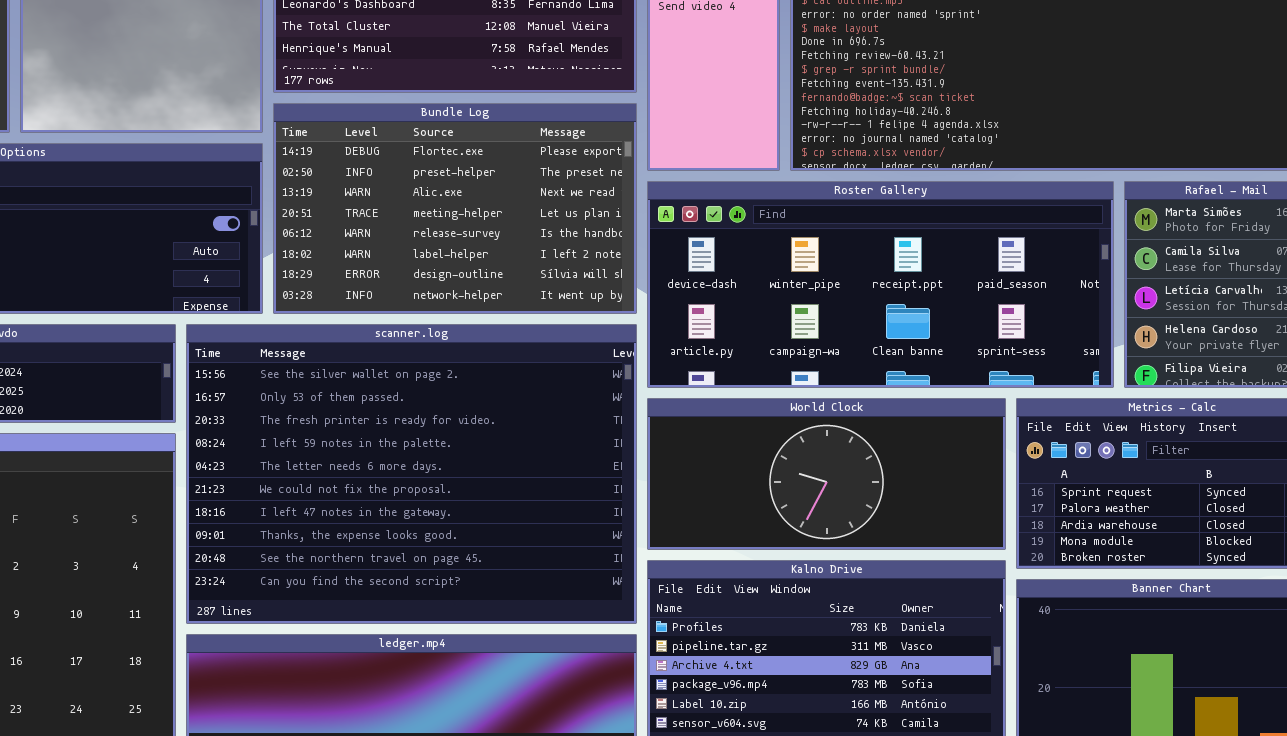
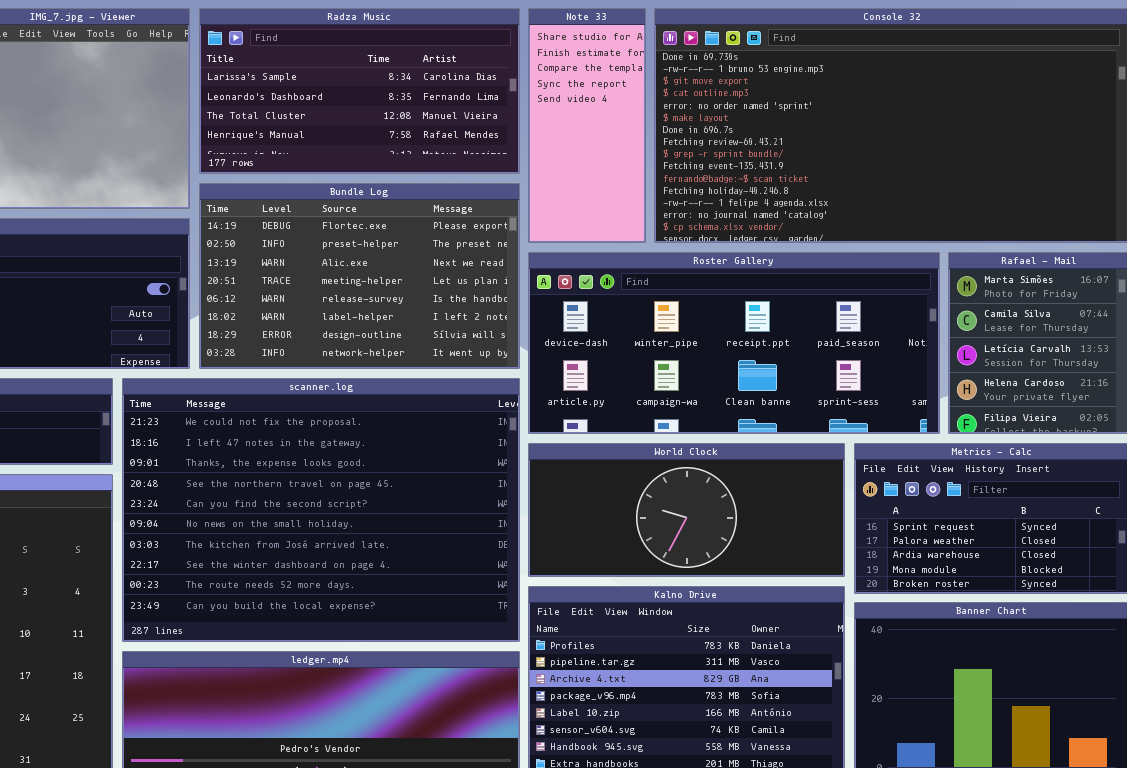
scanner.log: [186,324,637,624] -> [122,378,520,642], scrolled down 5 rows

